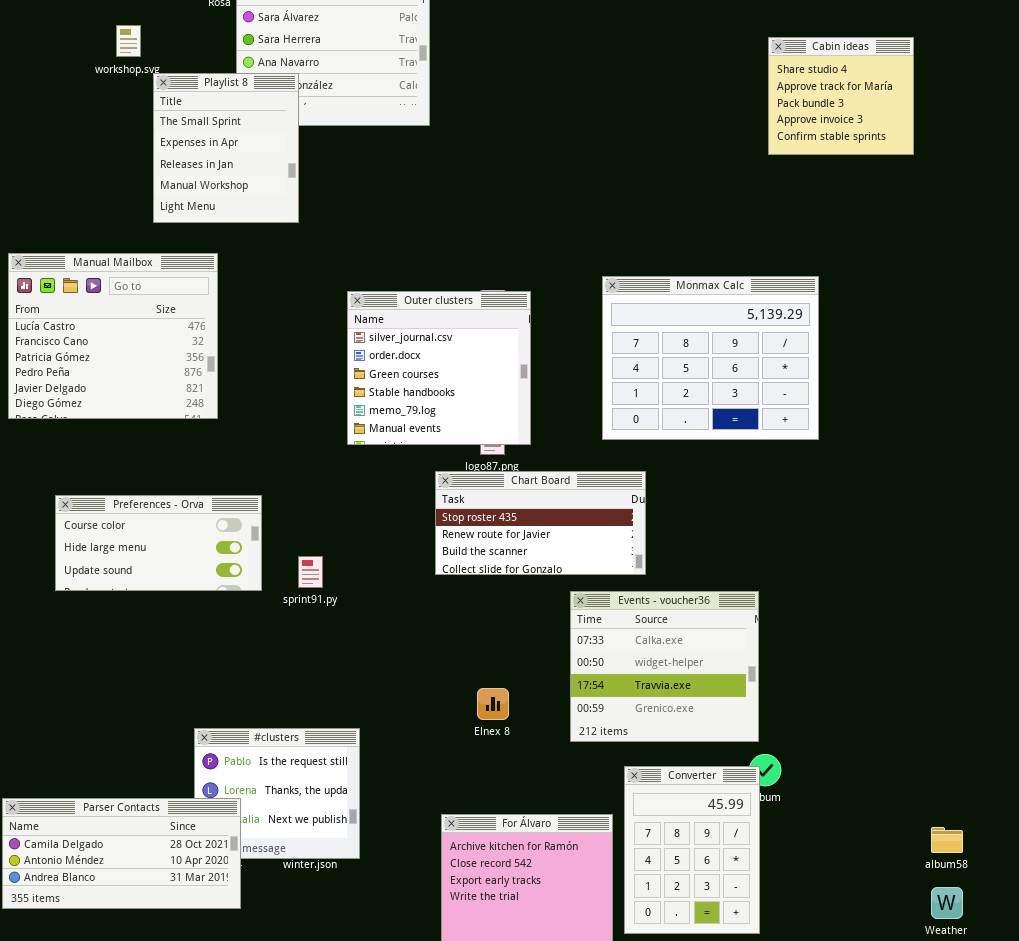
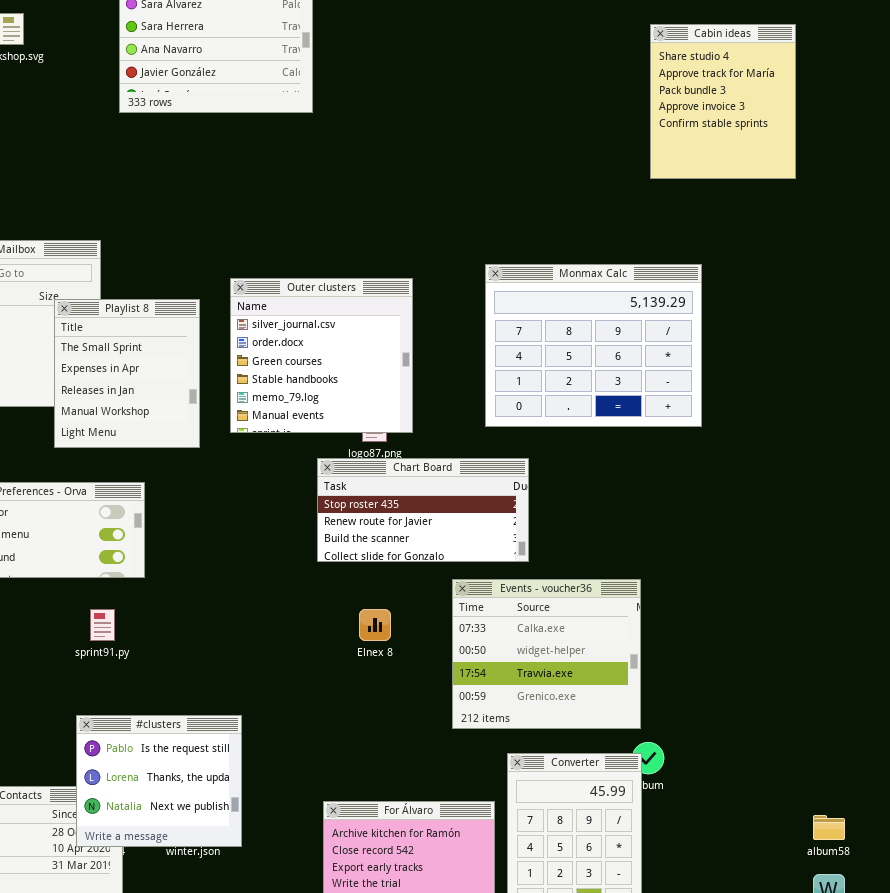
Cabin ideas: [768,37,914,155] -> [650,24,796,179], resized
Playlist 8: [153,73,299,223] -> [54,299,200,448], moved
sprint91.py: [298,556,323,588] -> [90,609,115,641], moved
Elnex 8: [477,688,509,720] -> [359,609,391,641], moved
#clusters: [194,728,360,859] -> [76,715,242,847], raised

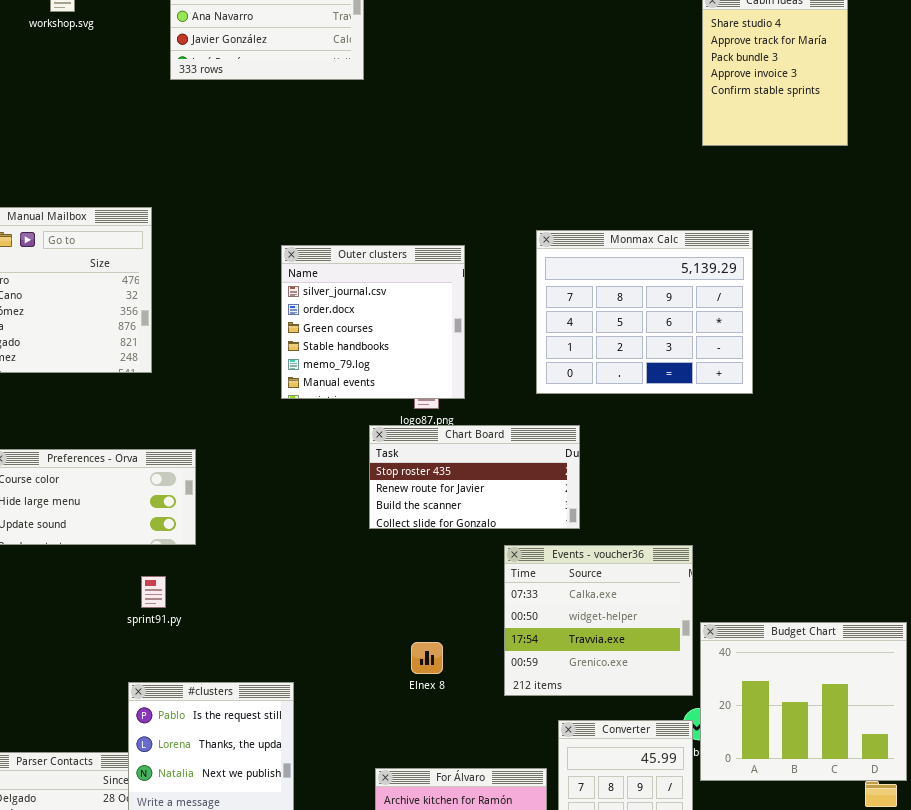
Playlist 8: [54,299,200,448] -> none, closed
Elnex 8: [359,609,391,641] -> [411,642,443,674], moved
Budget Chart: none -> [700,622,907,781], opened

